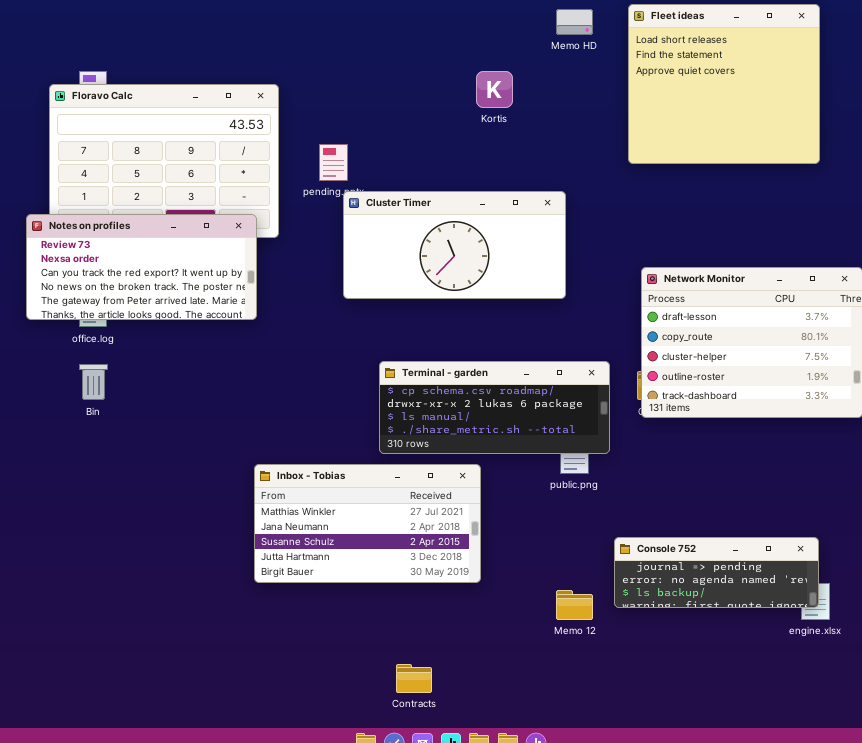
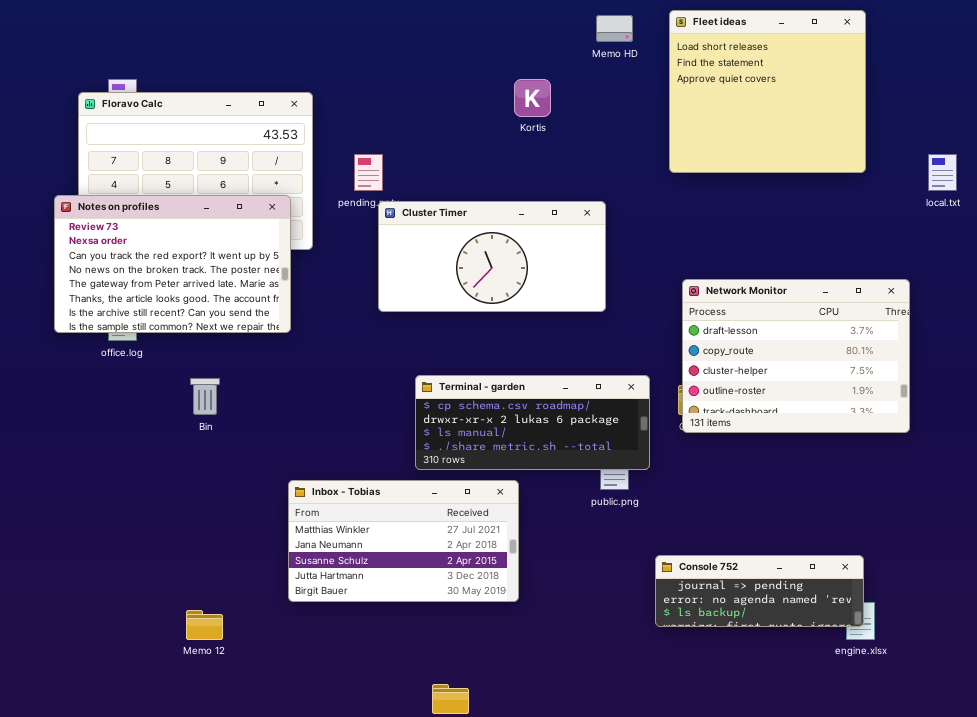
Notes on profiles: [26,214,257,320] -> [54,195,291,333], resized
Bin: [79,364,108,400] -> [190,378,220,415], moved
Memo 12: [556,590,593,620] -> [186,610,223,640], moved

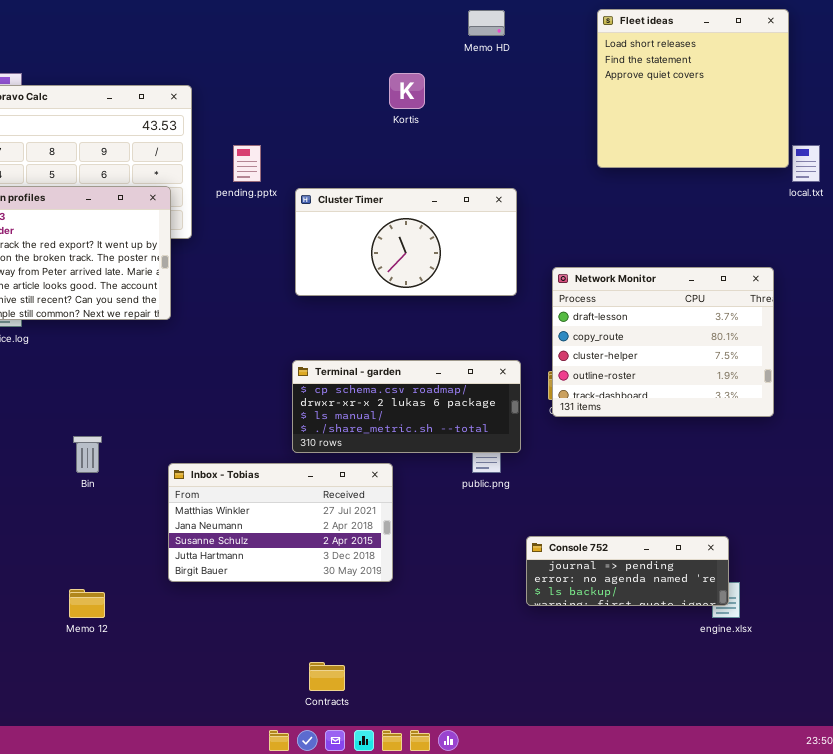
Fleet ideas: [669,10,866,173] -> [597,9,789,168], moved
Cluster Timer: [378,201,606,312] -> [295,188,517,296], moved
Bin: [190,378,220,415] -> [73,436,102,473], moved

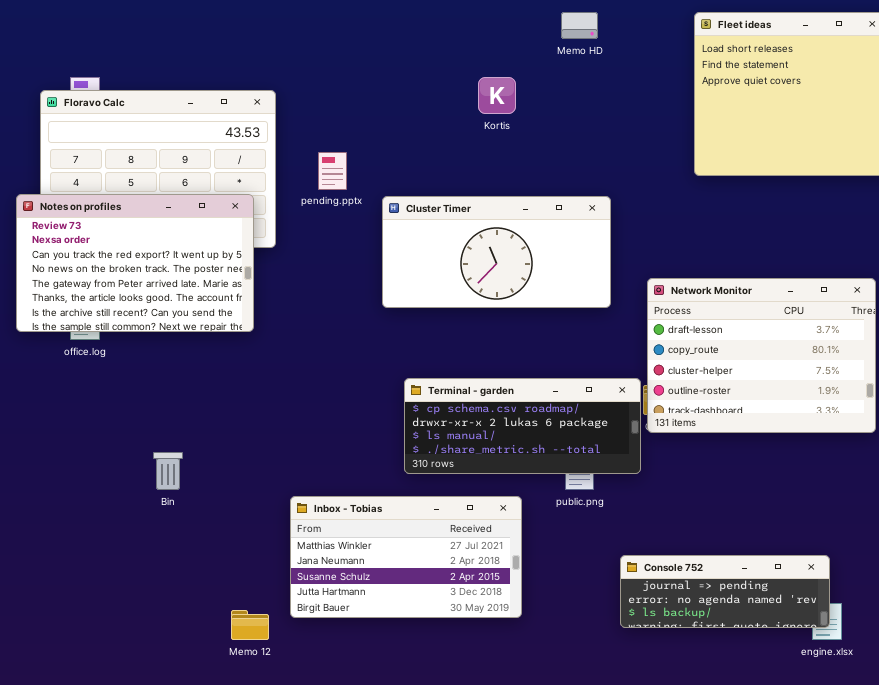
Terminal - garden: [292,360,521,453] -> [404,378,641,474], moved
Inbox - Tobias: [168,463,393,582] -> [290,496,522,618], moved
Memo 12: [69,589,105,618] -> [231,610,269,640], moved

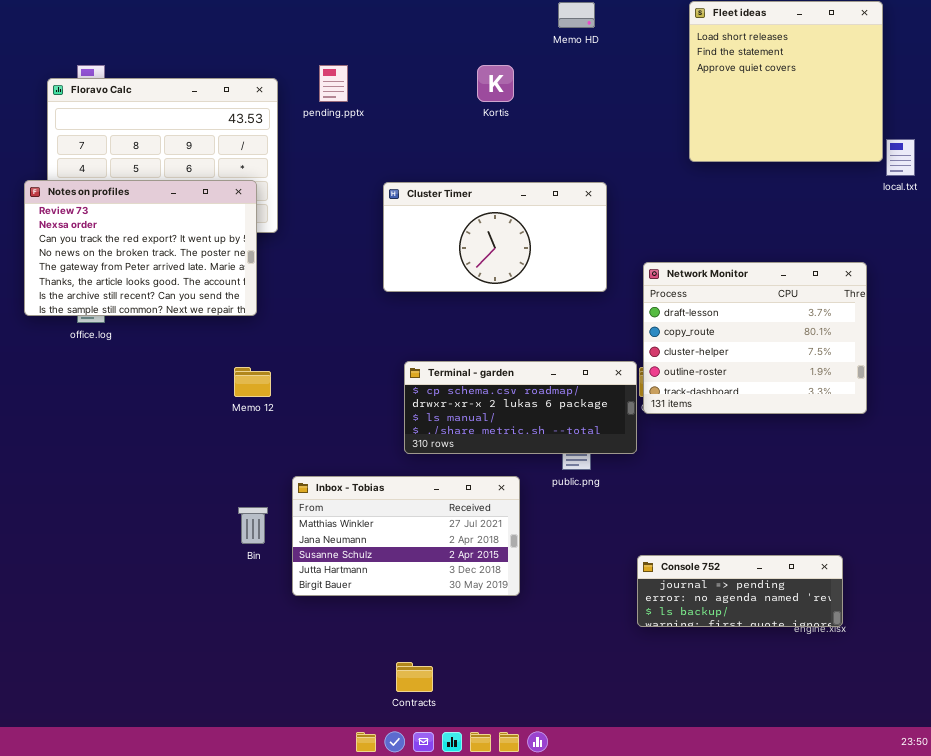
pending.pptx: [318,152,347,190] -> [319,65,348,102], moved
Bin: [153,452,183,490] -> [238,507,268,544], moved
Console 752: [620,555,830,628] -> [637,555,843,627], moved
Memo 12: [231,610,269,640] -> [234,367,271,397], moved

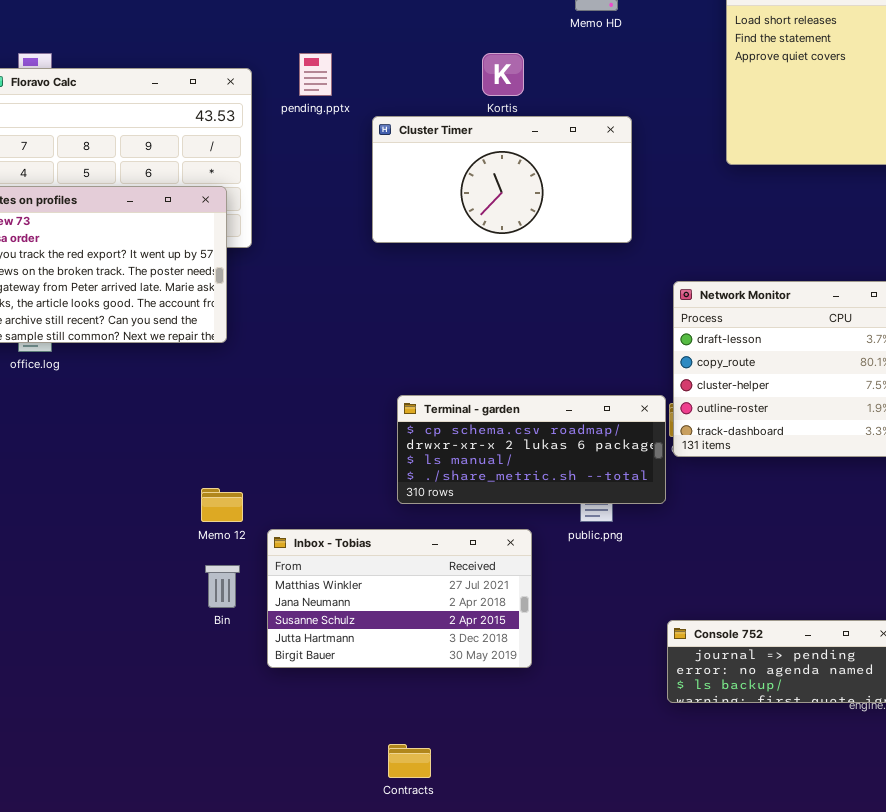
Cluster Timer: [383,182,607,292] -> [372,116,632,243], moved
Memo 12: [234,367,271,397] -> [201,488,243,522], moved

